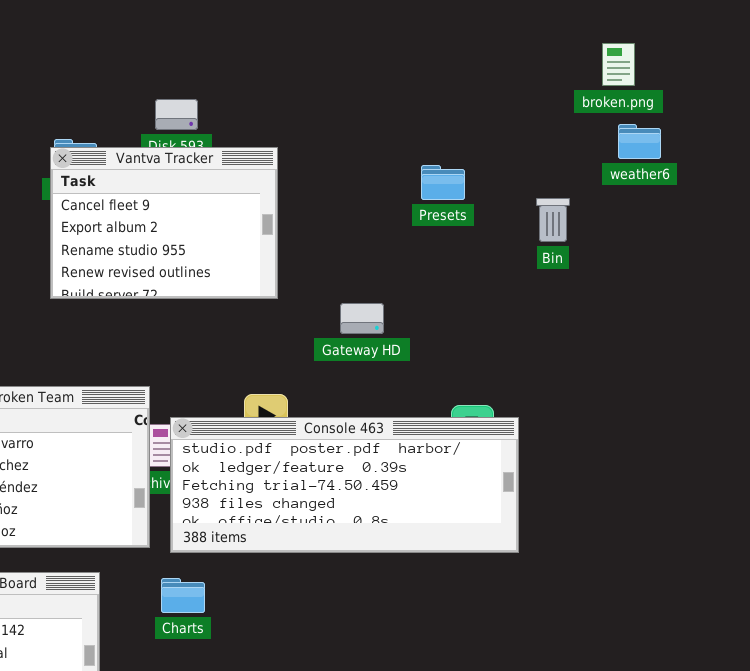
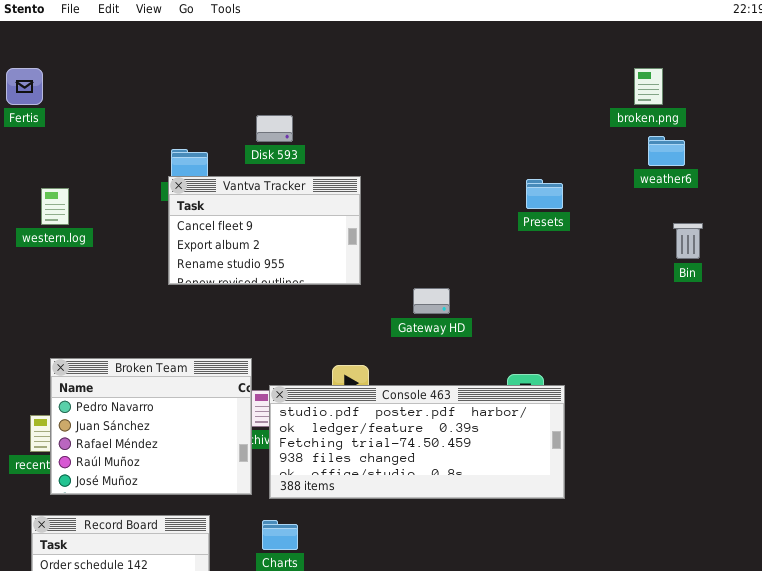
Vantva Tracker: [50,147,278,299] -> [168,176,361,285], resized
Presets: [421,165,465,200] -> [526,179,563,209], moved
Bin: [536,198,570,242] -> [673,223,703,259], moved

